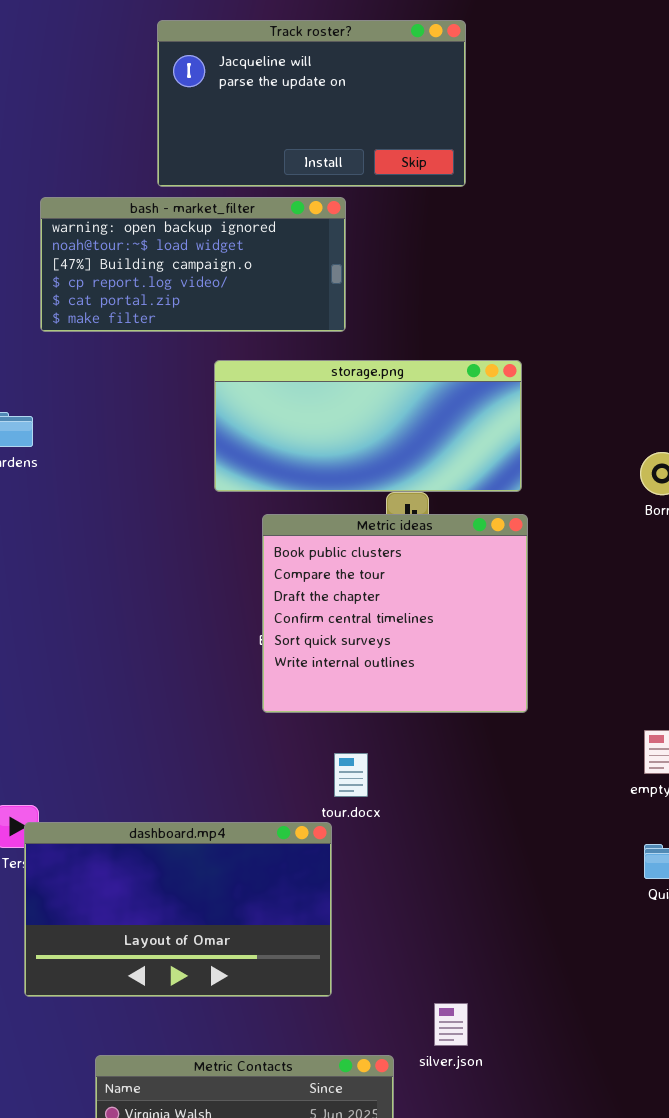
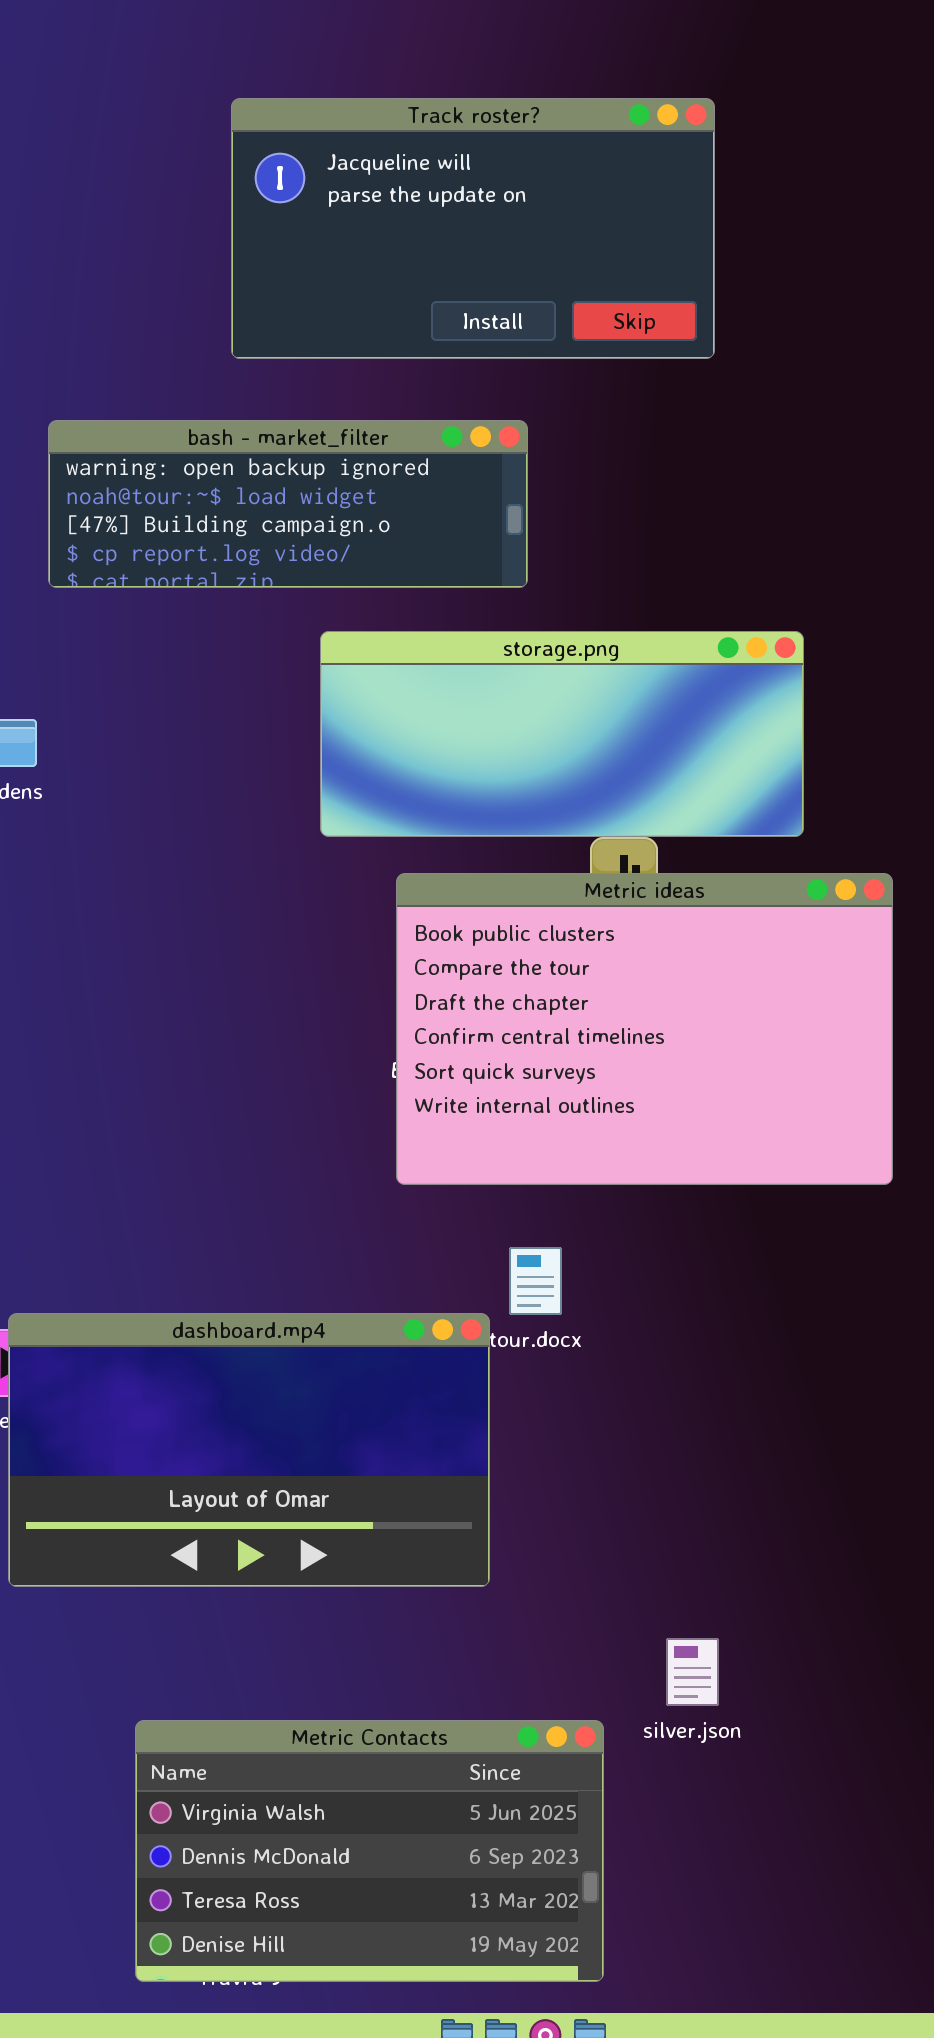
bash - market_filter: [40,197,346,332] -> [48,420,528,588], resized
Metric ideas: [262,514,528,713] -> [396,873,893,1185], resized
dashboard.mp4: [24,822,332,997] -> [8,1313,490,1587], moved

